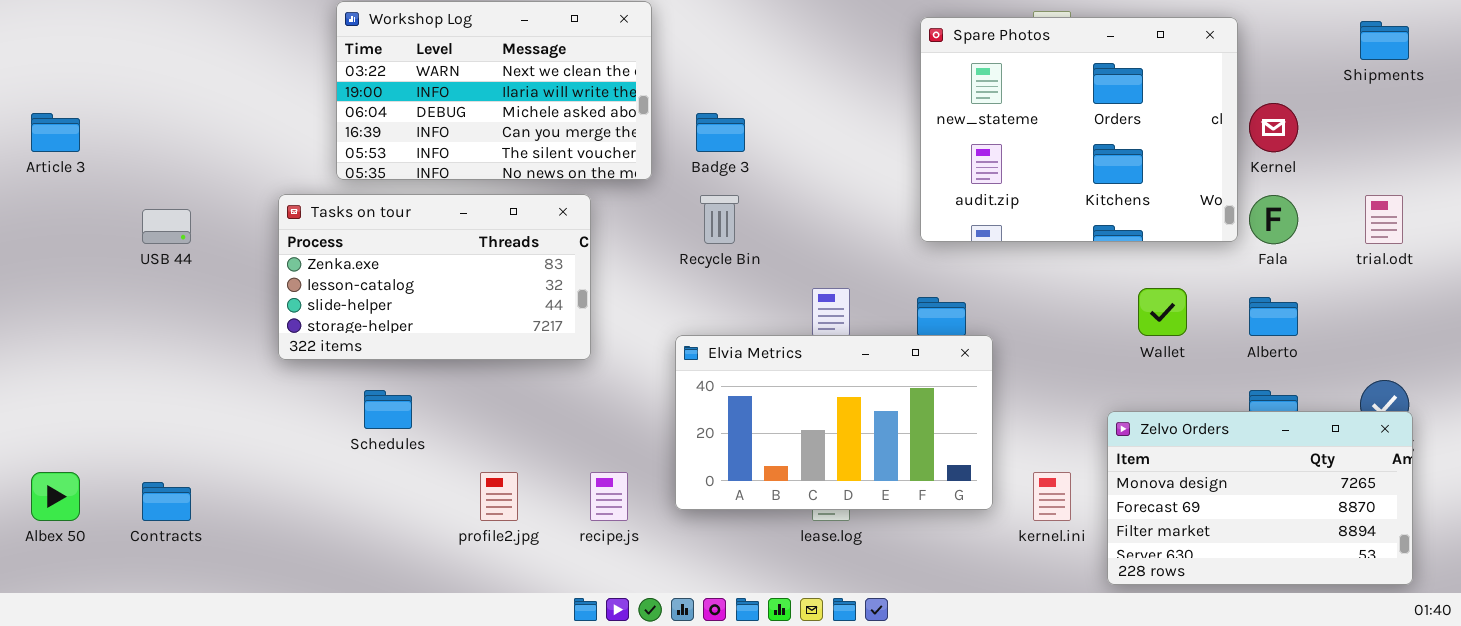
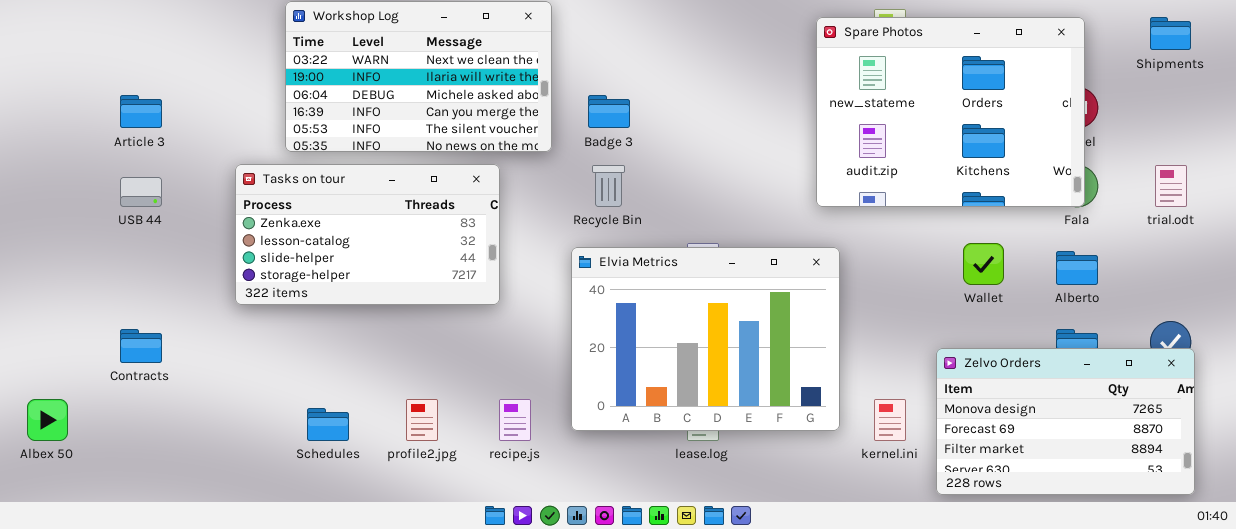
Spare Photos: [920,17,1238,242] -> [816,17,1085,207], moved
Article 3: [31,113,80,152] -> [120,95,162,128], moved
Elvia Metrics: [675,335,993,510] -> [571,247,840,431], resized
Schedules: [364,390,412,429] -> [307,408,349,441], moved
Contracts: [142,482,191,521] -> [120,329,162,363], moved

